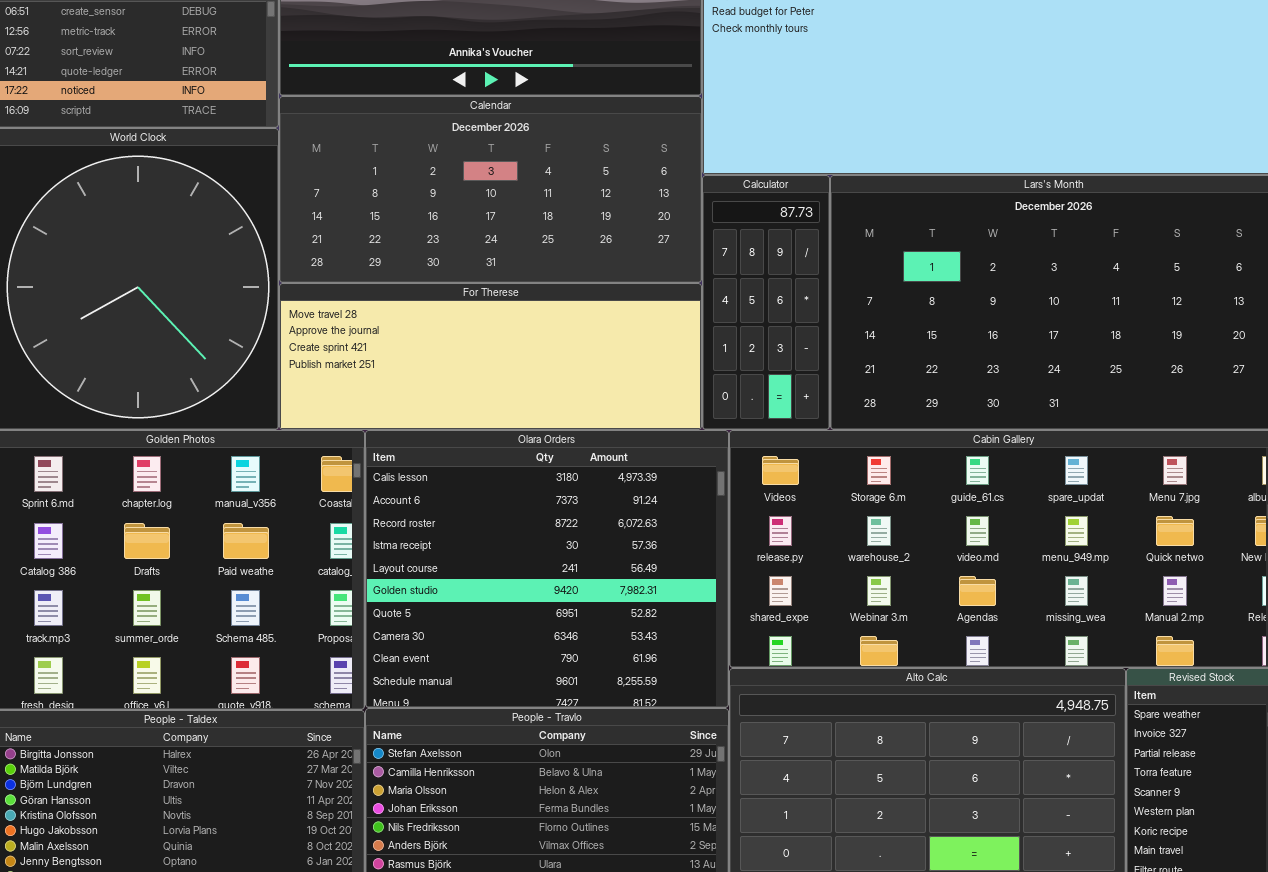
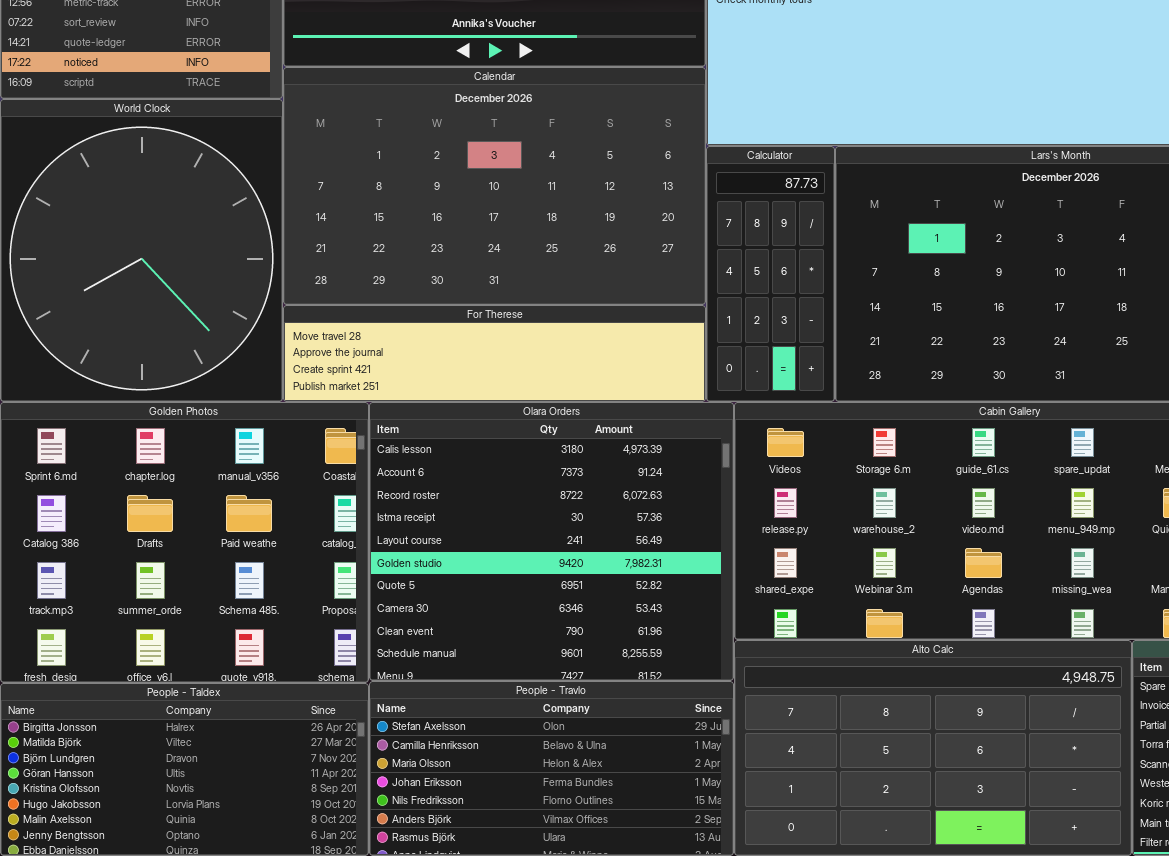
Calendar: [279,96,702,283] -> [283,67,706,305], resized
For Therese: [279,283,702,430] -> [283,305,706,402], resized

